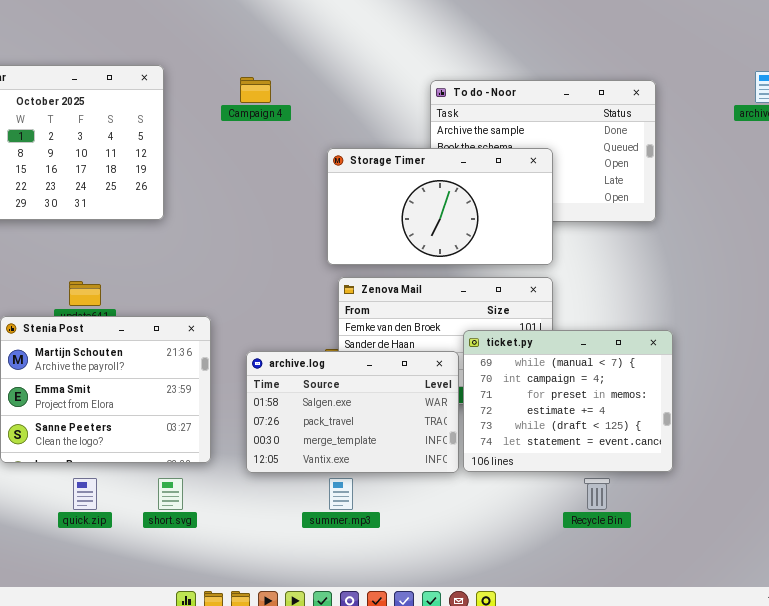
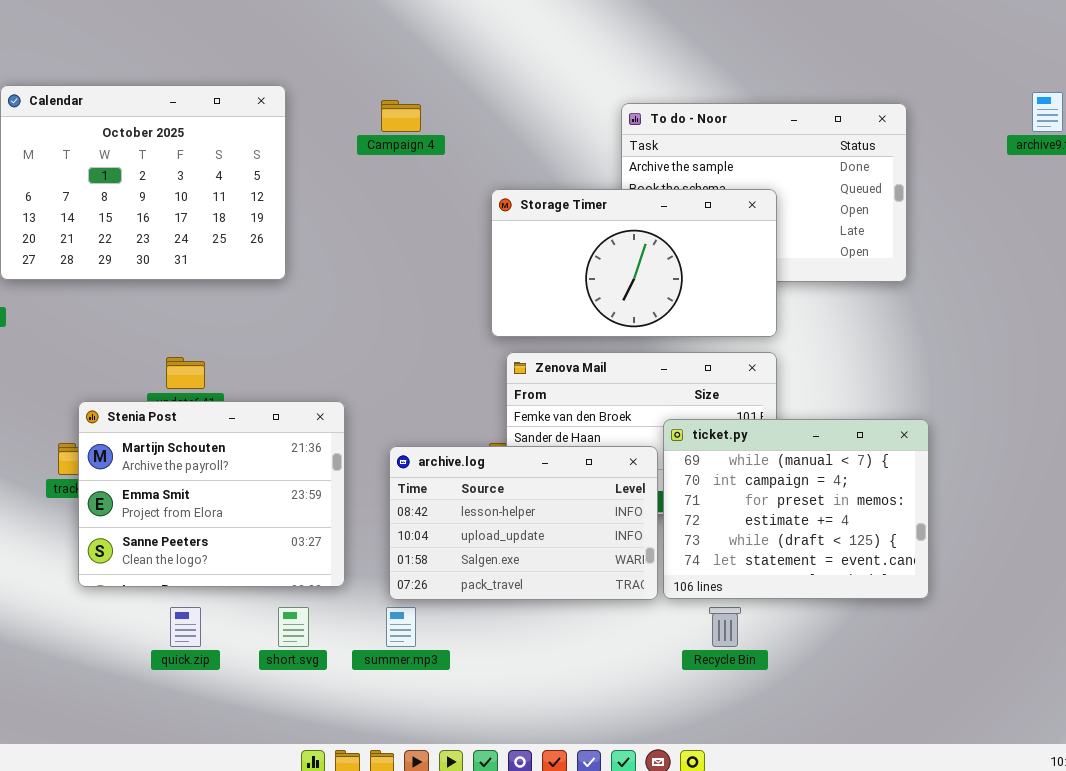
archive.log: [246,351,459,473] -> [389,446,658,600], scrolled up 2 rows
summer.mp3: [329,478,353,510] -> [386,607,416,647], moved
Recycle Bin: [584,478,610,510] -> [709,607,741,647], moved

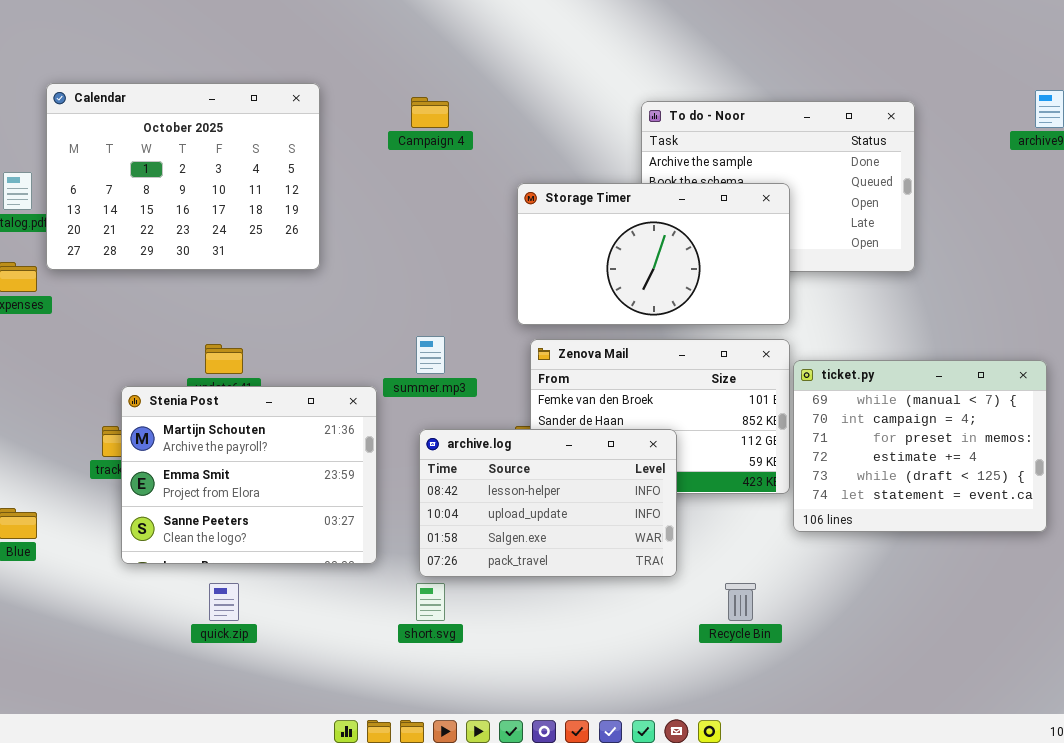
ticket.py: [663,419,929,599] -> [793,360,1047,532], moved
short.svg: [278,607,309,647] -> [416,583,445,621], moved
summer.mp3: [386,607,416,647] -> [416,336,445,374], moved

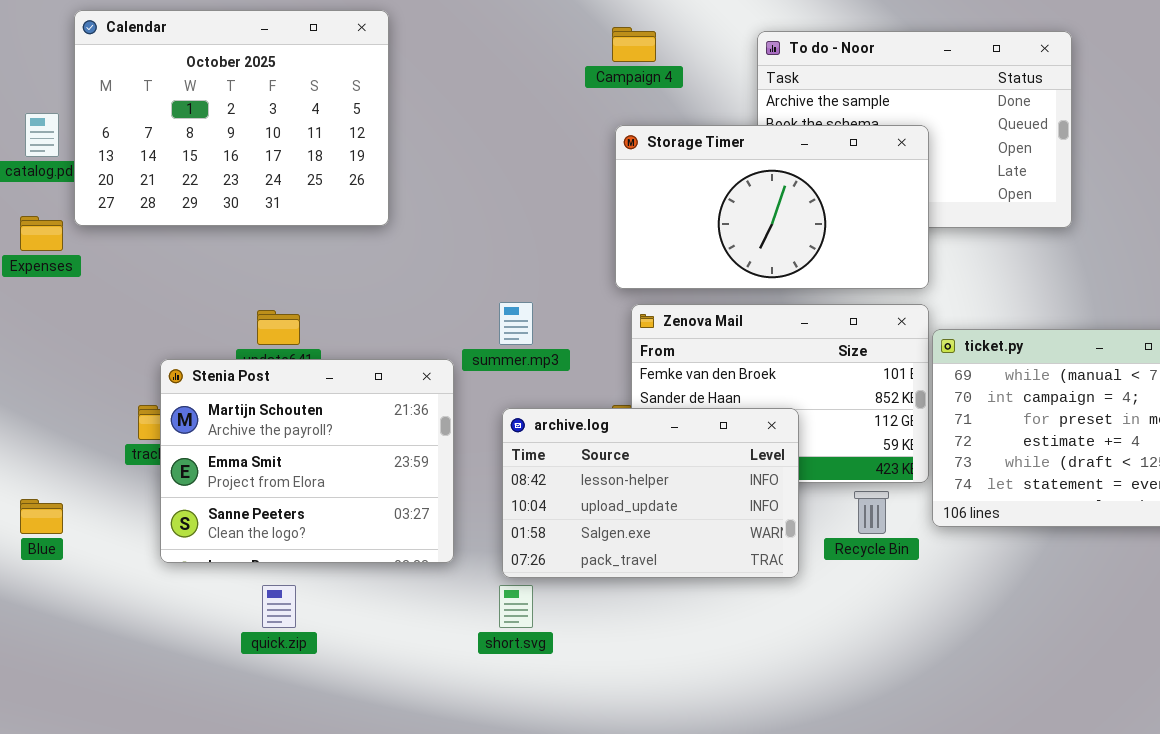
Campaign 4: [411,97,449,128] -> [612,27,656,62], moved
Recycle Bin: [725,583,756,621] -> [854,491,889,534], moved

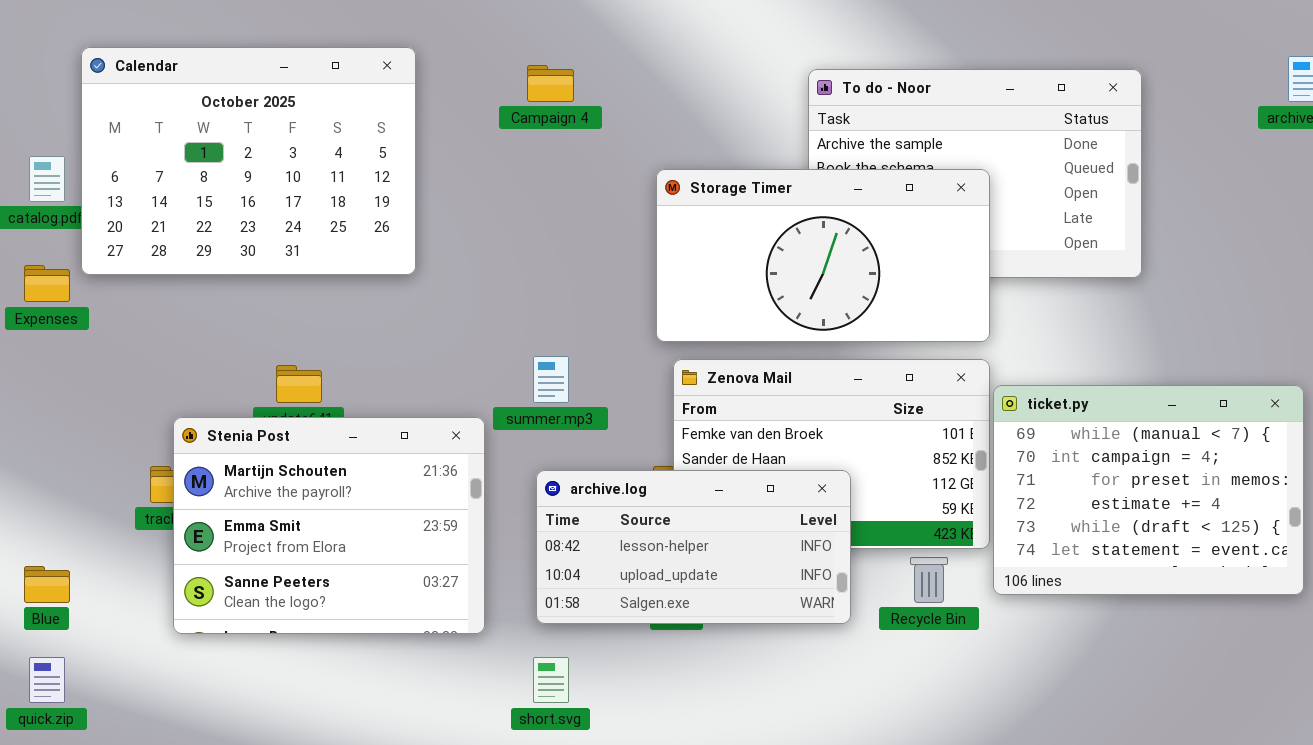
Campaign 4: [612,27,656,62] -> [527,65,574,102], moved
archive.log: [502,408,799,578] -> [536,470,851,624], resized
quick.zip: [262,585,296,628] -> [29,657,65,703], moved

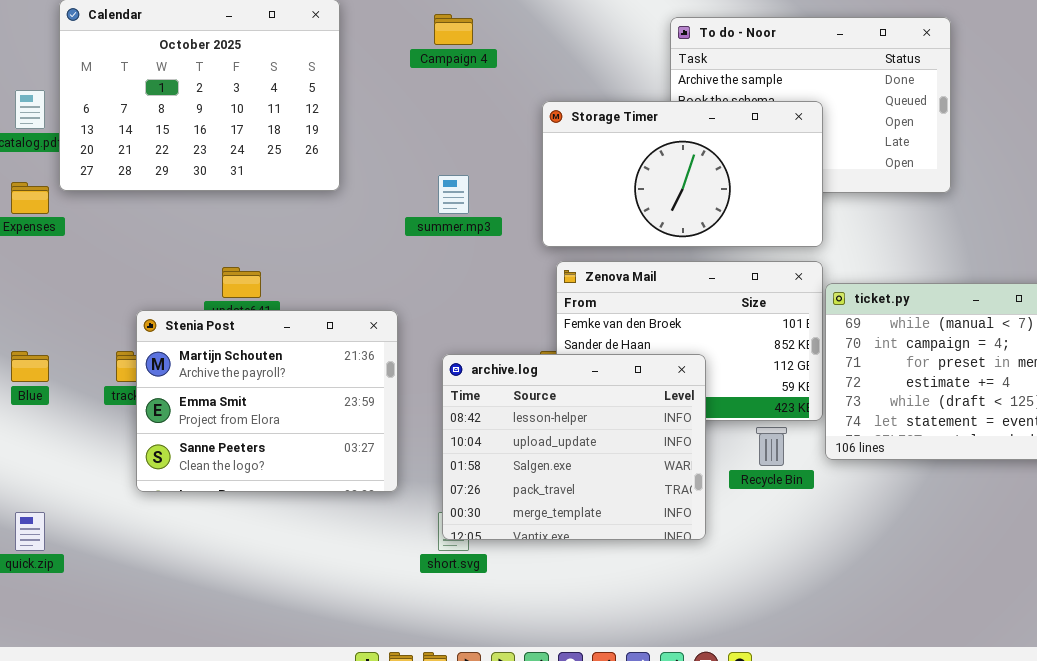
summer.mp3: [533,356,569,403] -> [438,175,469,214], moved
archive.log: [536,470,851,624] -> [442,354,706,540], resized
Blue: [24,566,70,603] -> [11,351,49,382], moved

